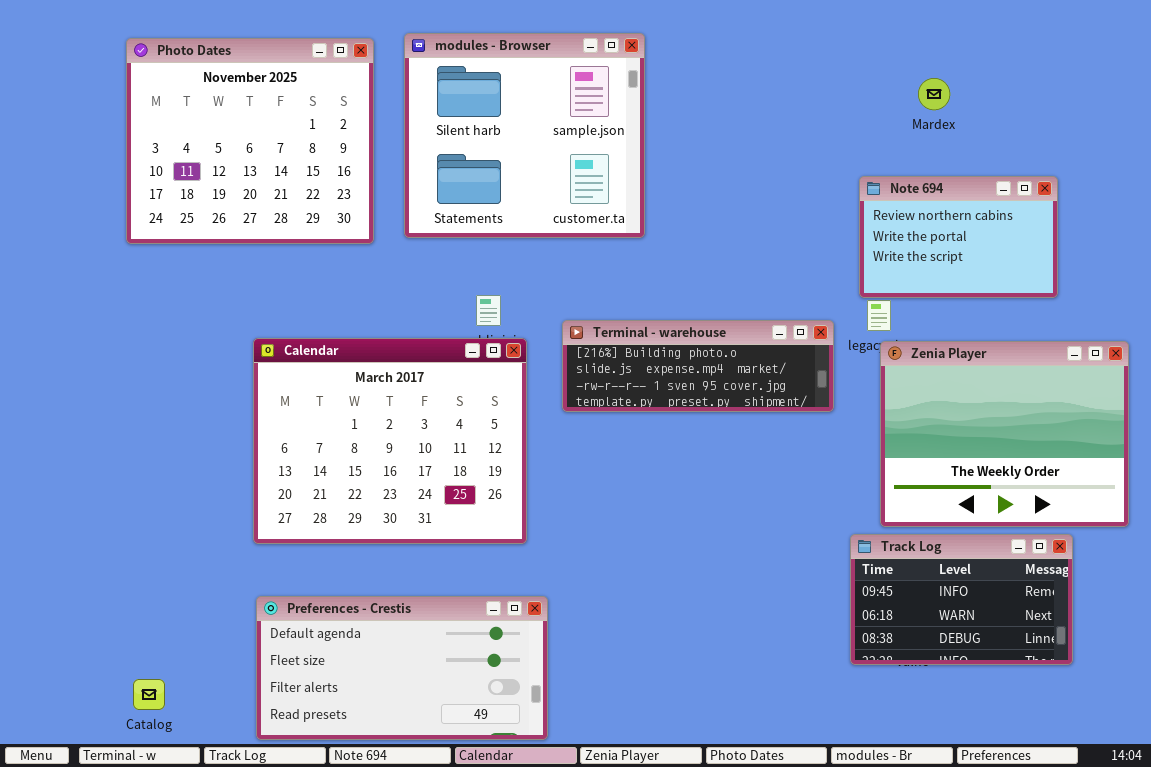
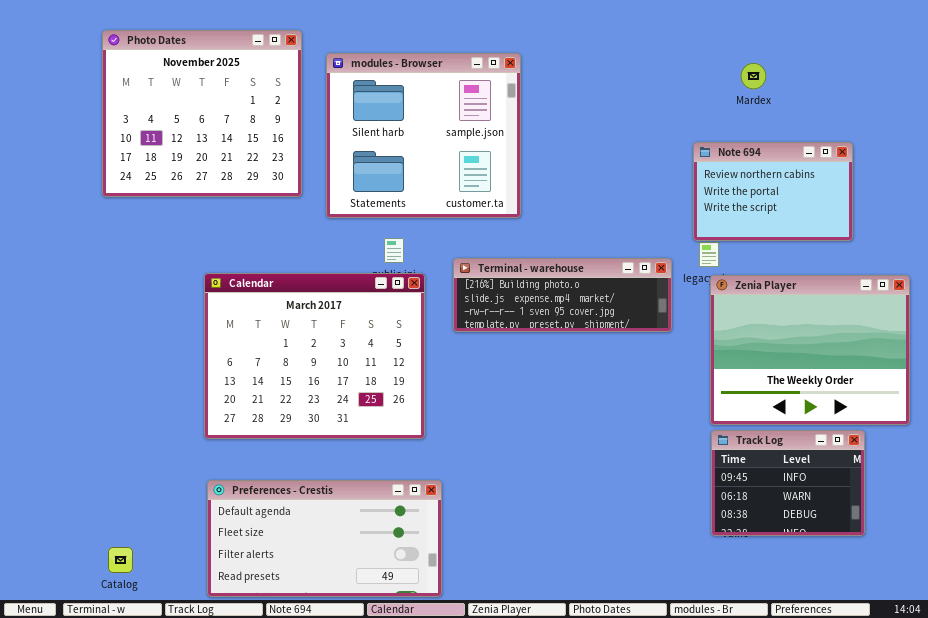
modules - Browser: [404,33,645,238] -> [326,53,521,218], moved
Track Log: [850,534,1073,665] -> [711,430,865,536], resized

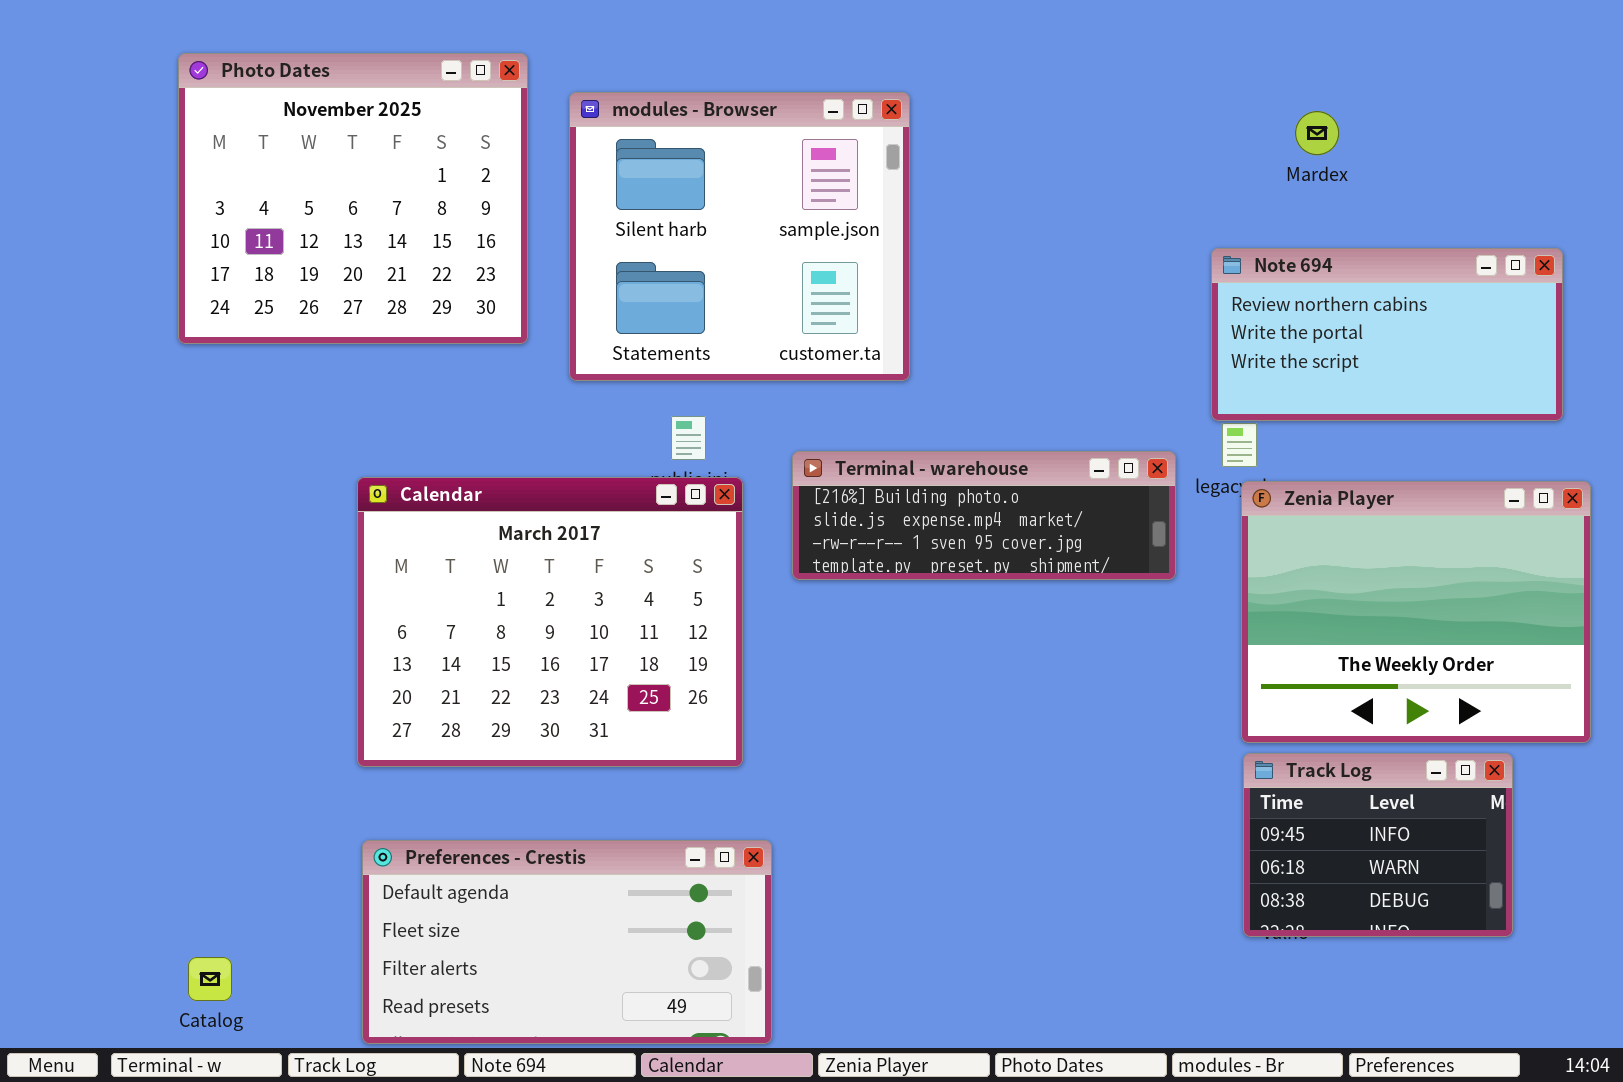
Note 694: [693,142,853,241] -> [1211,248,1563,421], resized

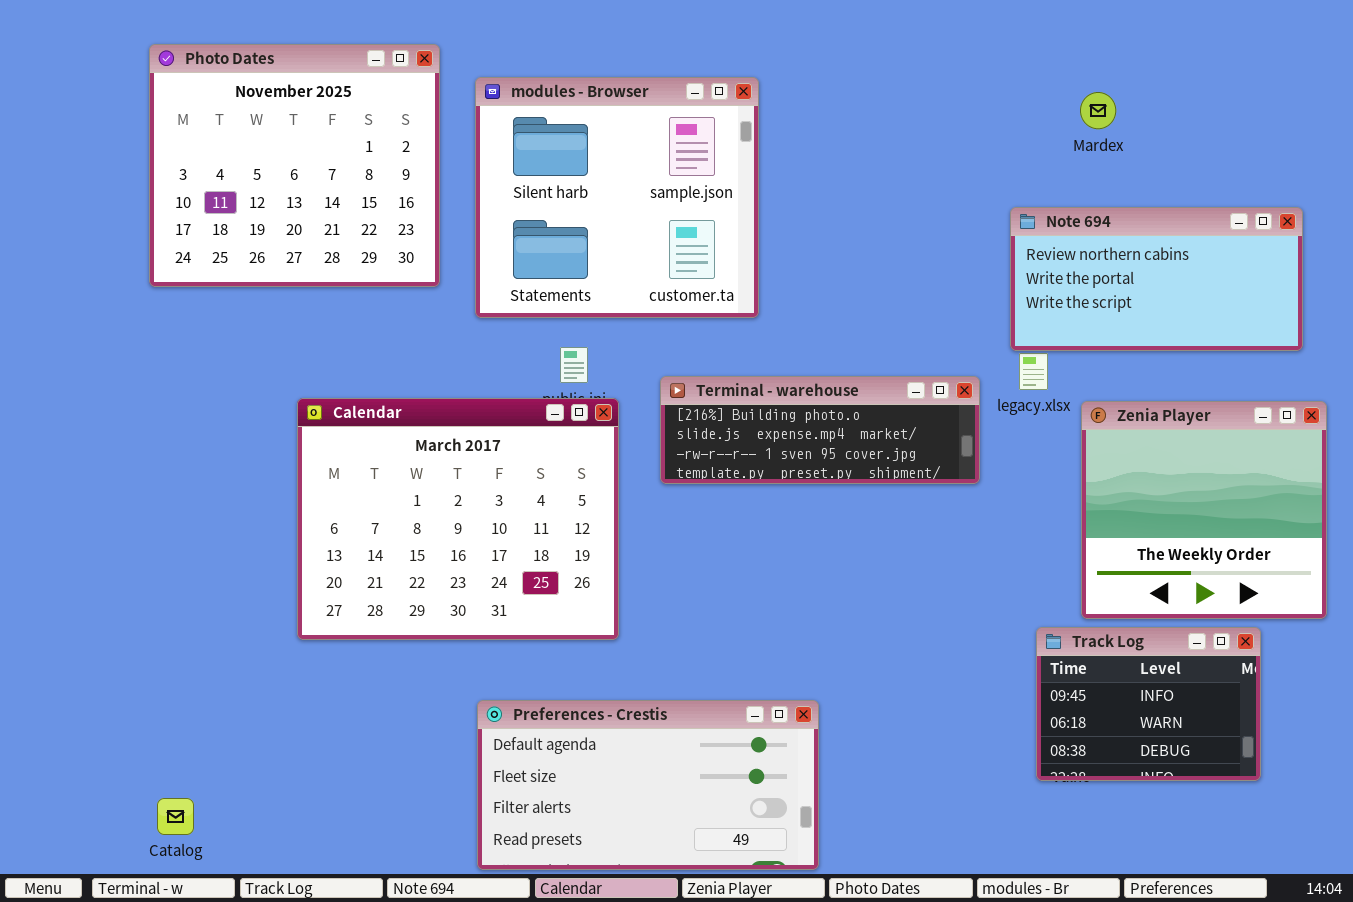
Zenia Player: [1241,481,1591,743] -> [1081,401,1327,619], resized
Preferences - Crestis: [362,840,772,1044] -> [477,700,819,870], moved

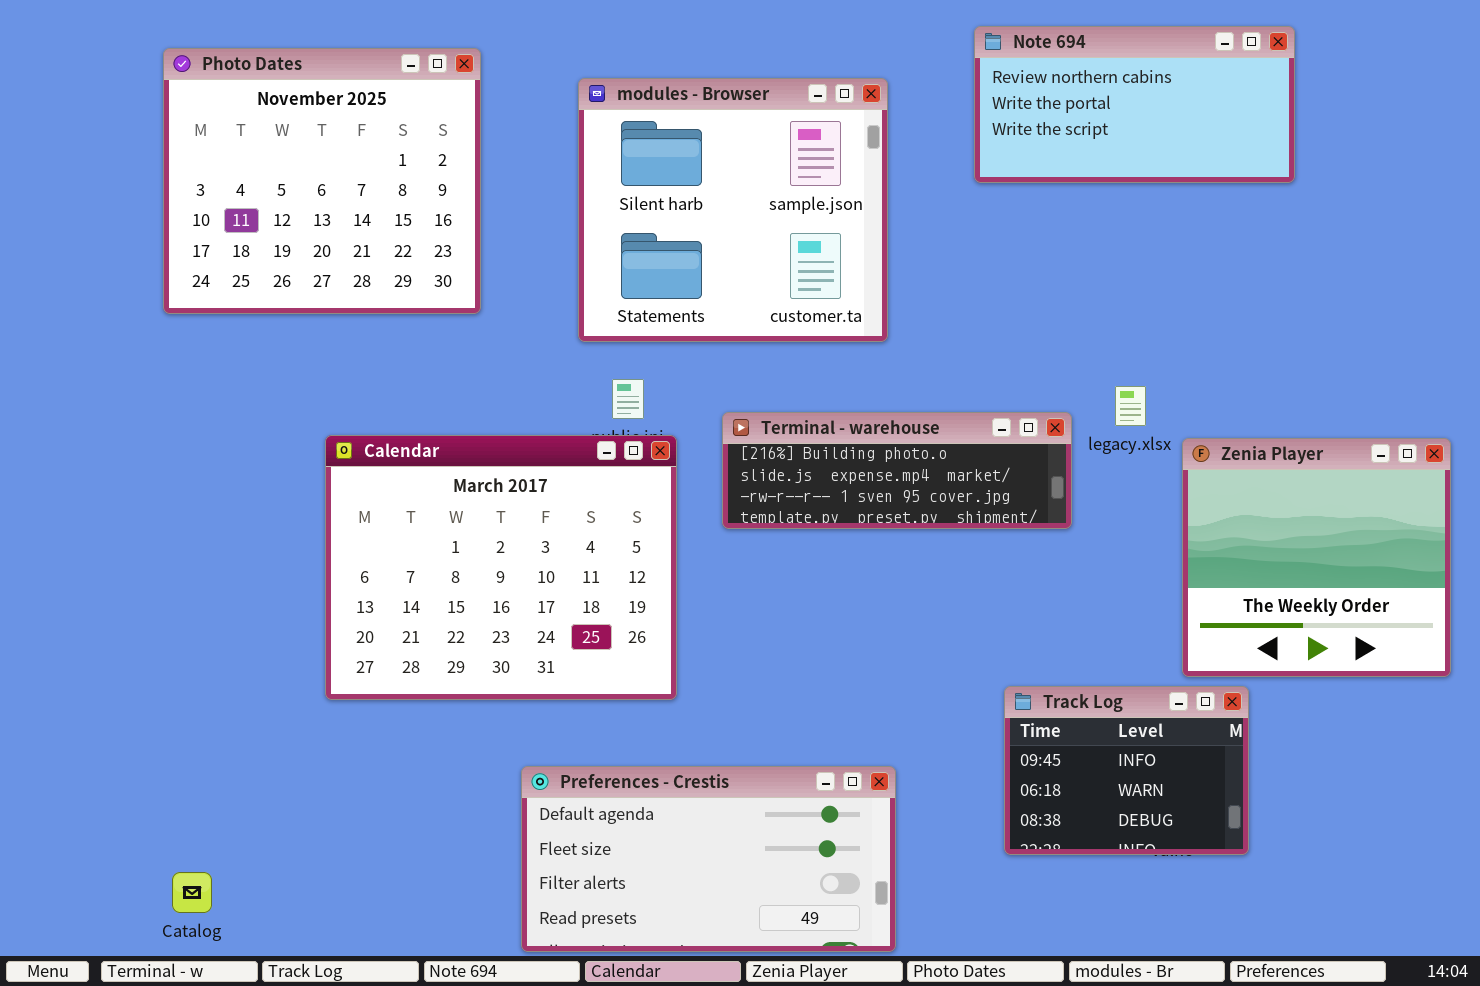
modules - Browser: [475,77,759,318] -> [578,78,888,342], moved
Note 694: [1010,207,1303,351] -> [974,26,1295,183], moved
Track Log: [1036,627,1261,781] -> [1004,686,1249,855], moved

